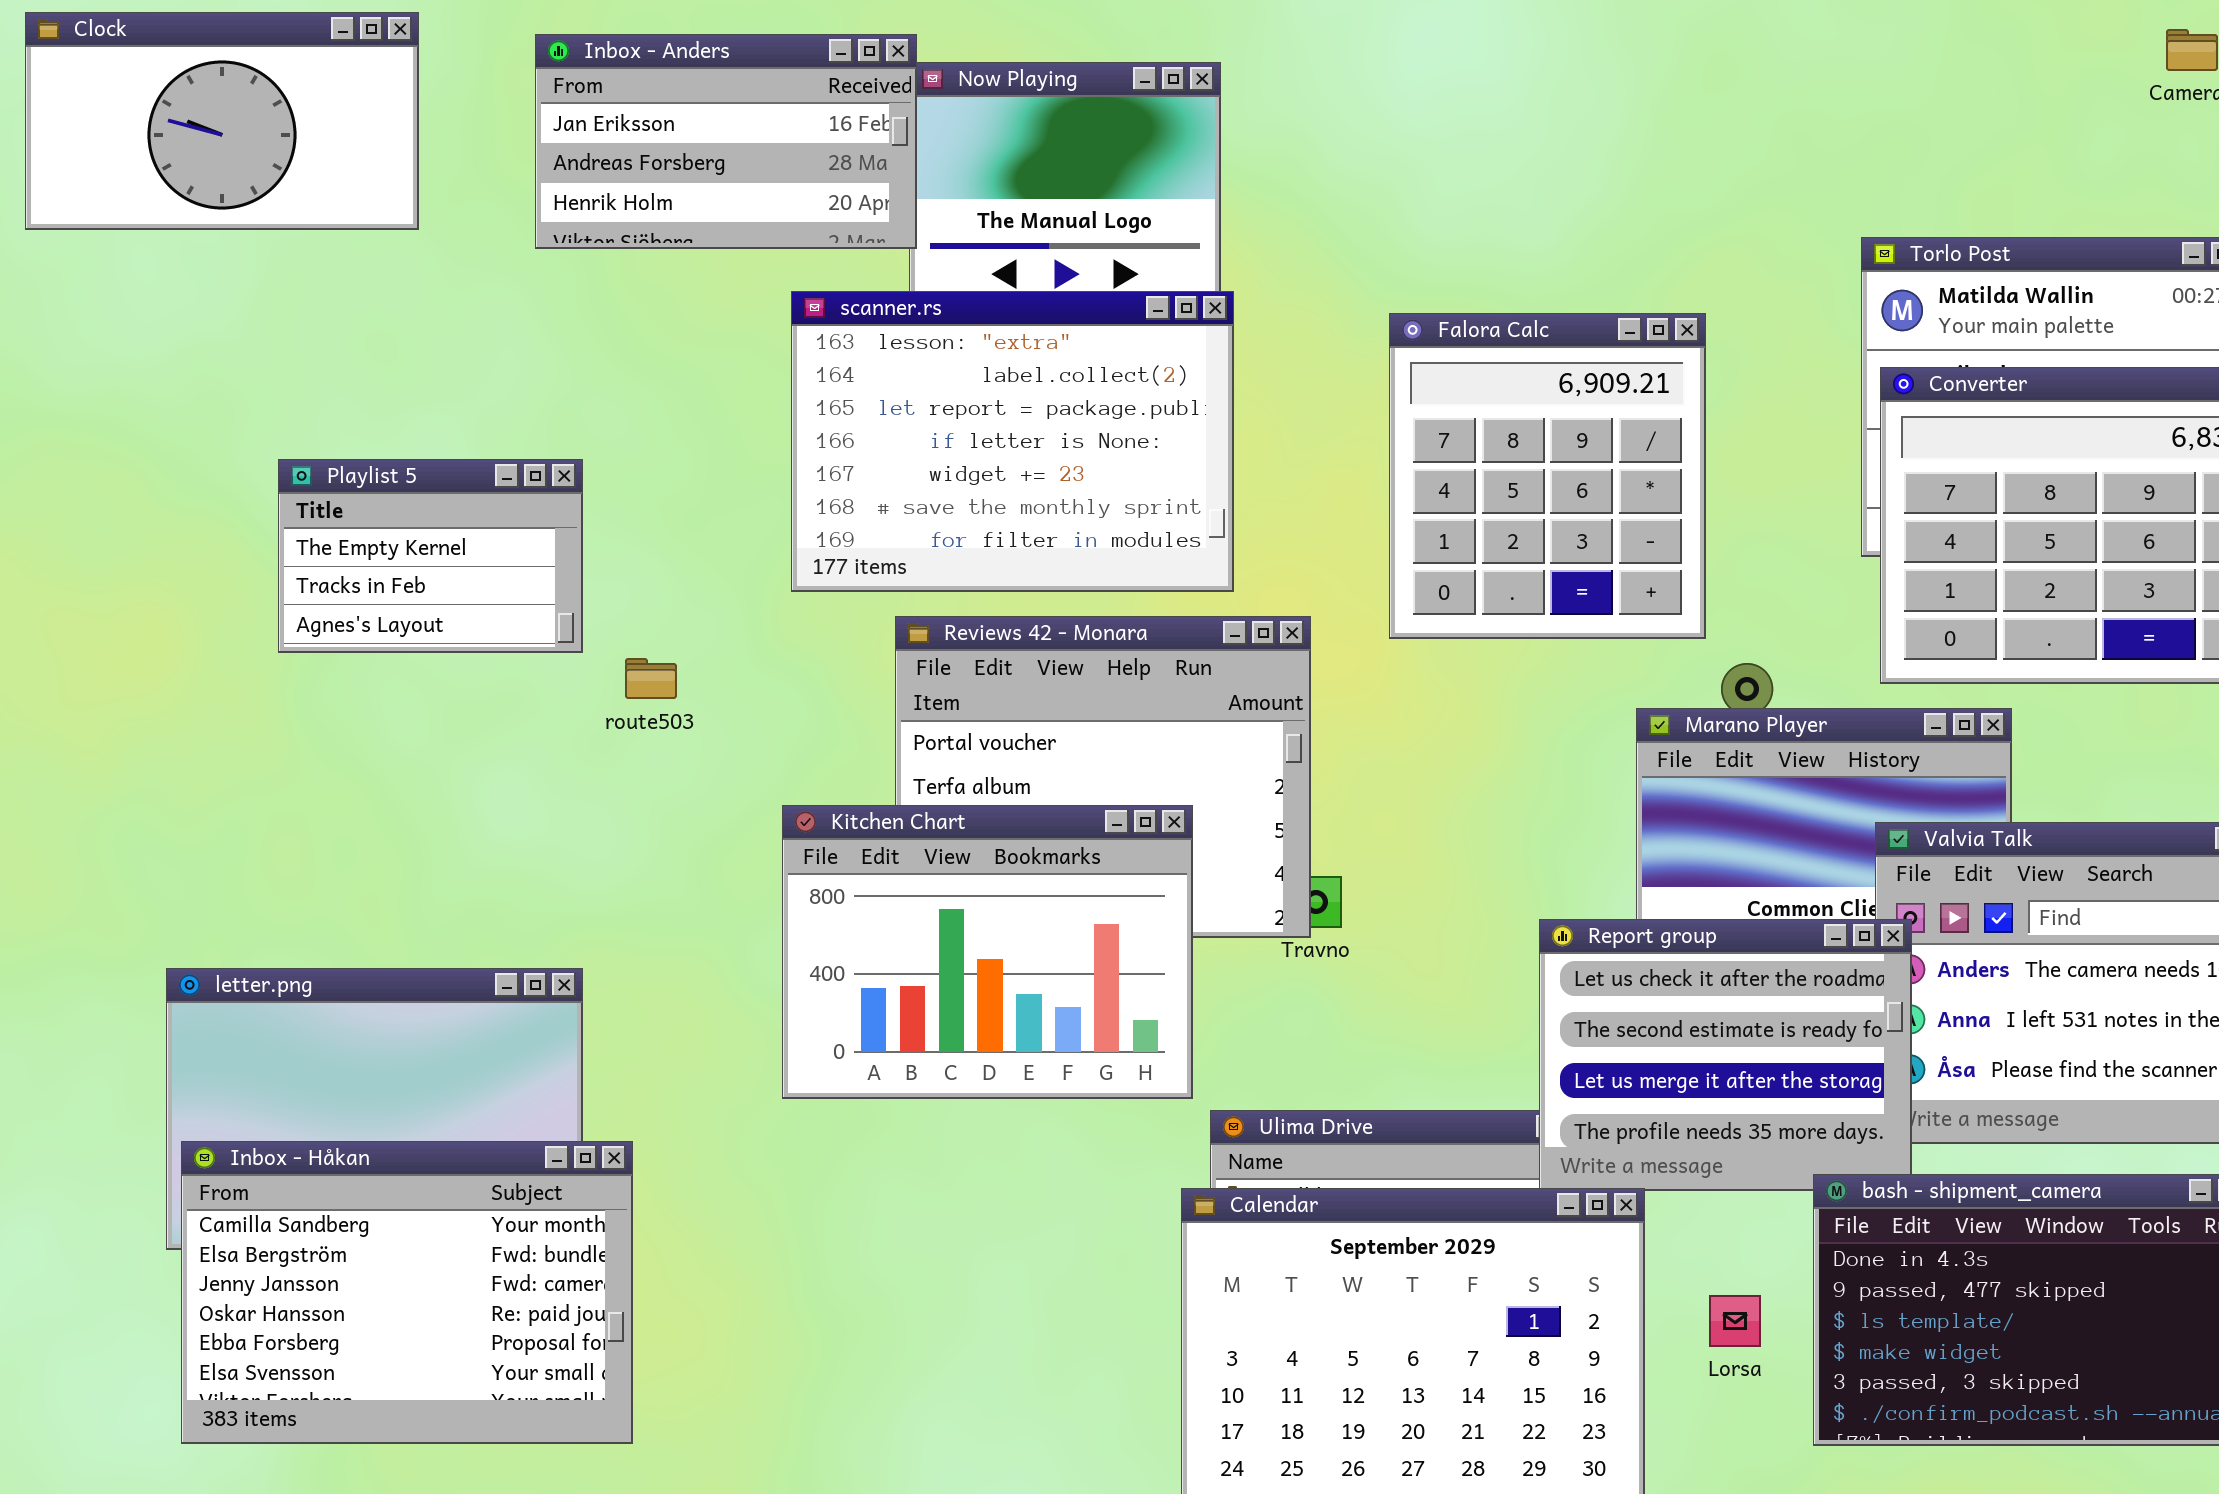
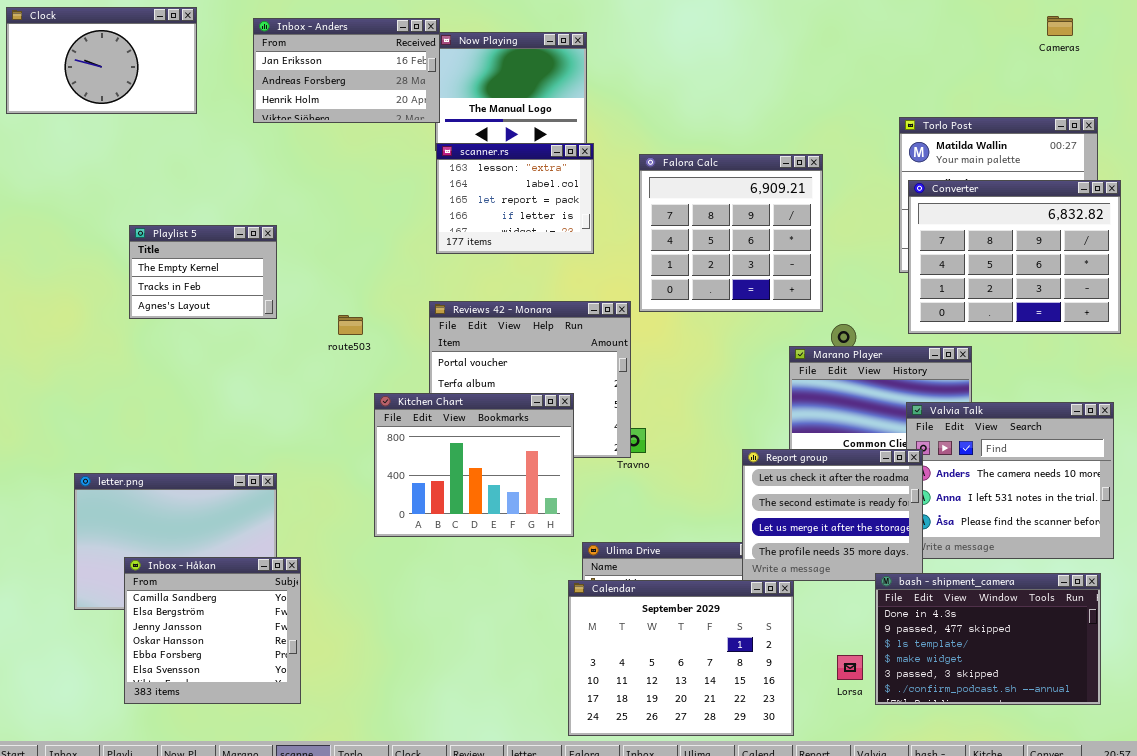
scanner.rs: [791,291,1234,592] -> [436,143,594,254], resized
Falora Calc: [1389,313,1706,639] -> [639,154,823,312], resized
route503: [625,658,677,699] -> [338,315,363,335], moved
Inbox - Håkan: [181,1141,633,1444] -> [124,557,301,704], resized
Lorsa: [1709,1295,1761,1347] -> [837,655,863,680], moved

